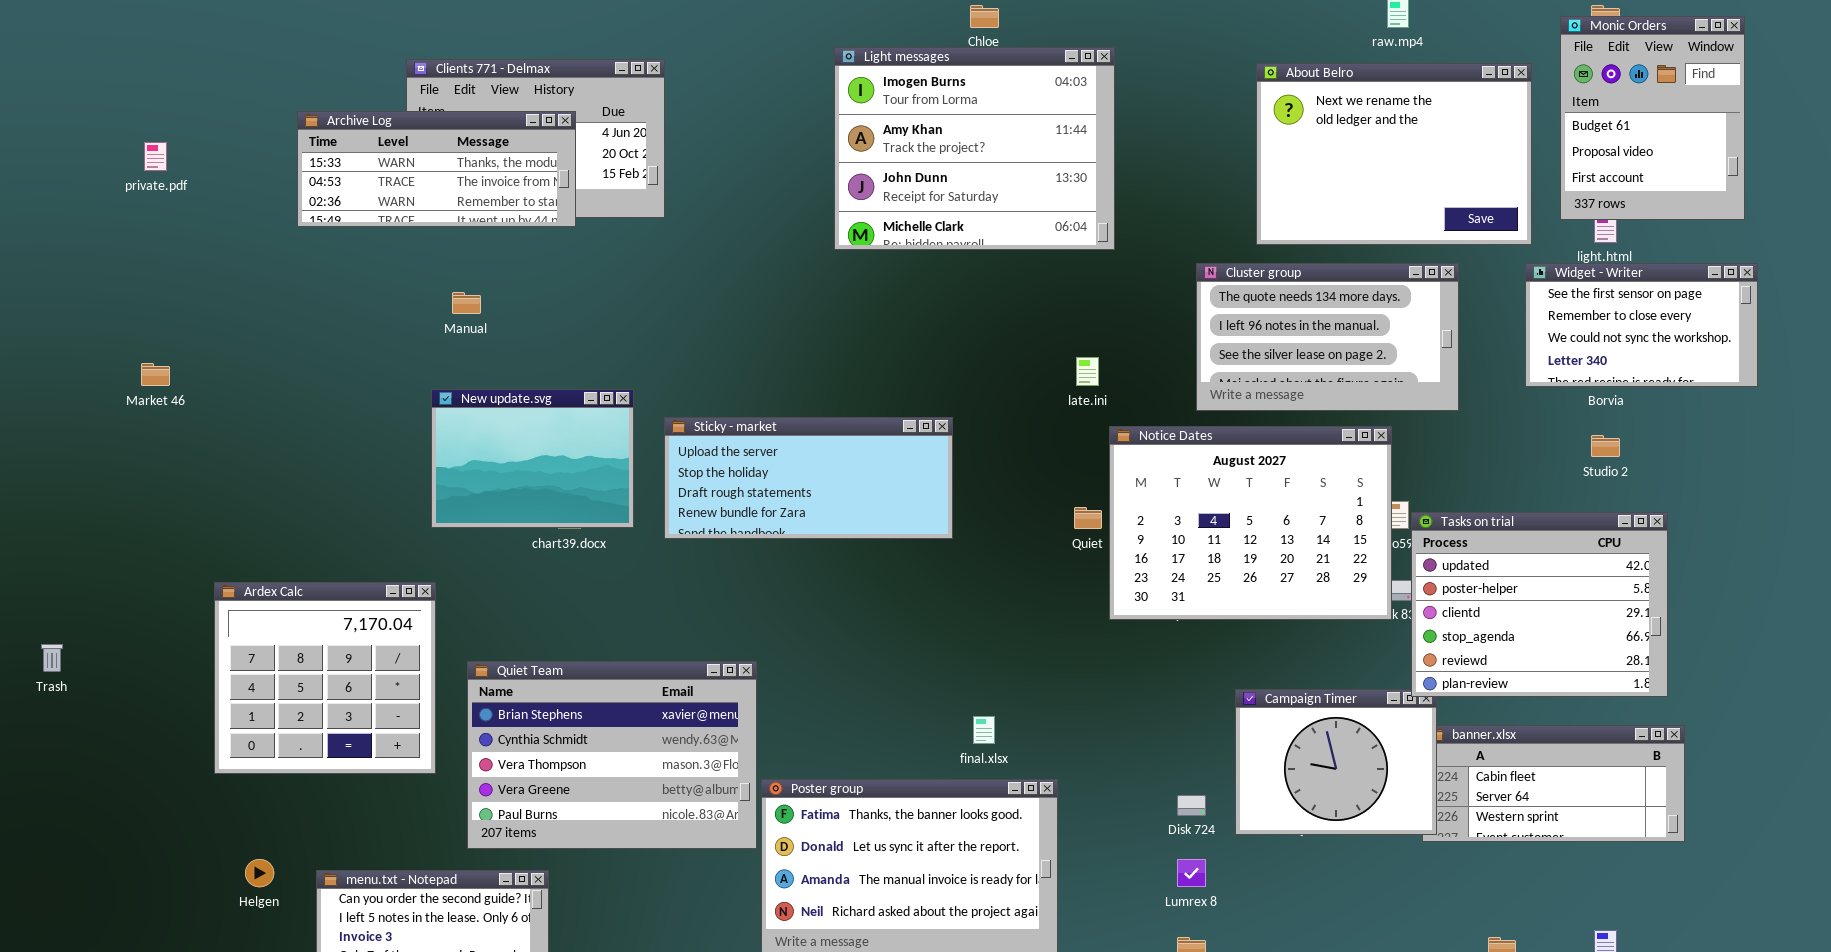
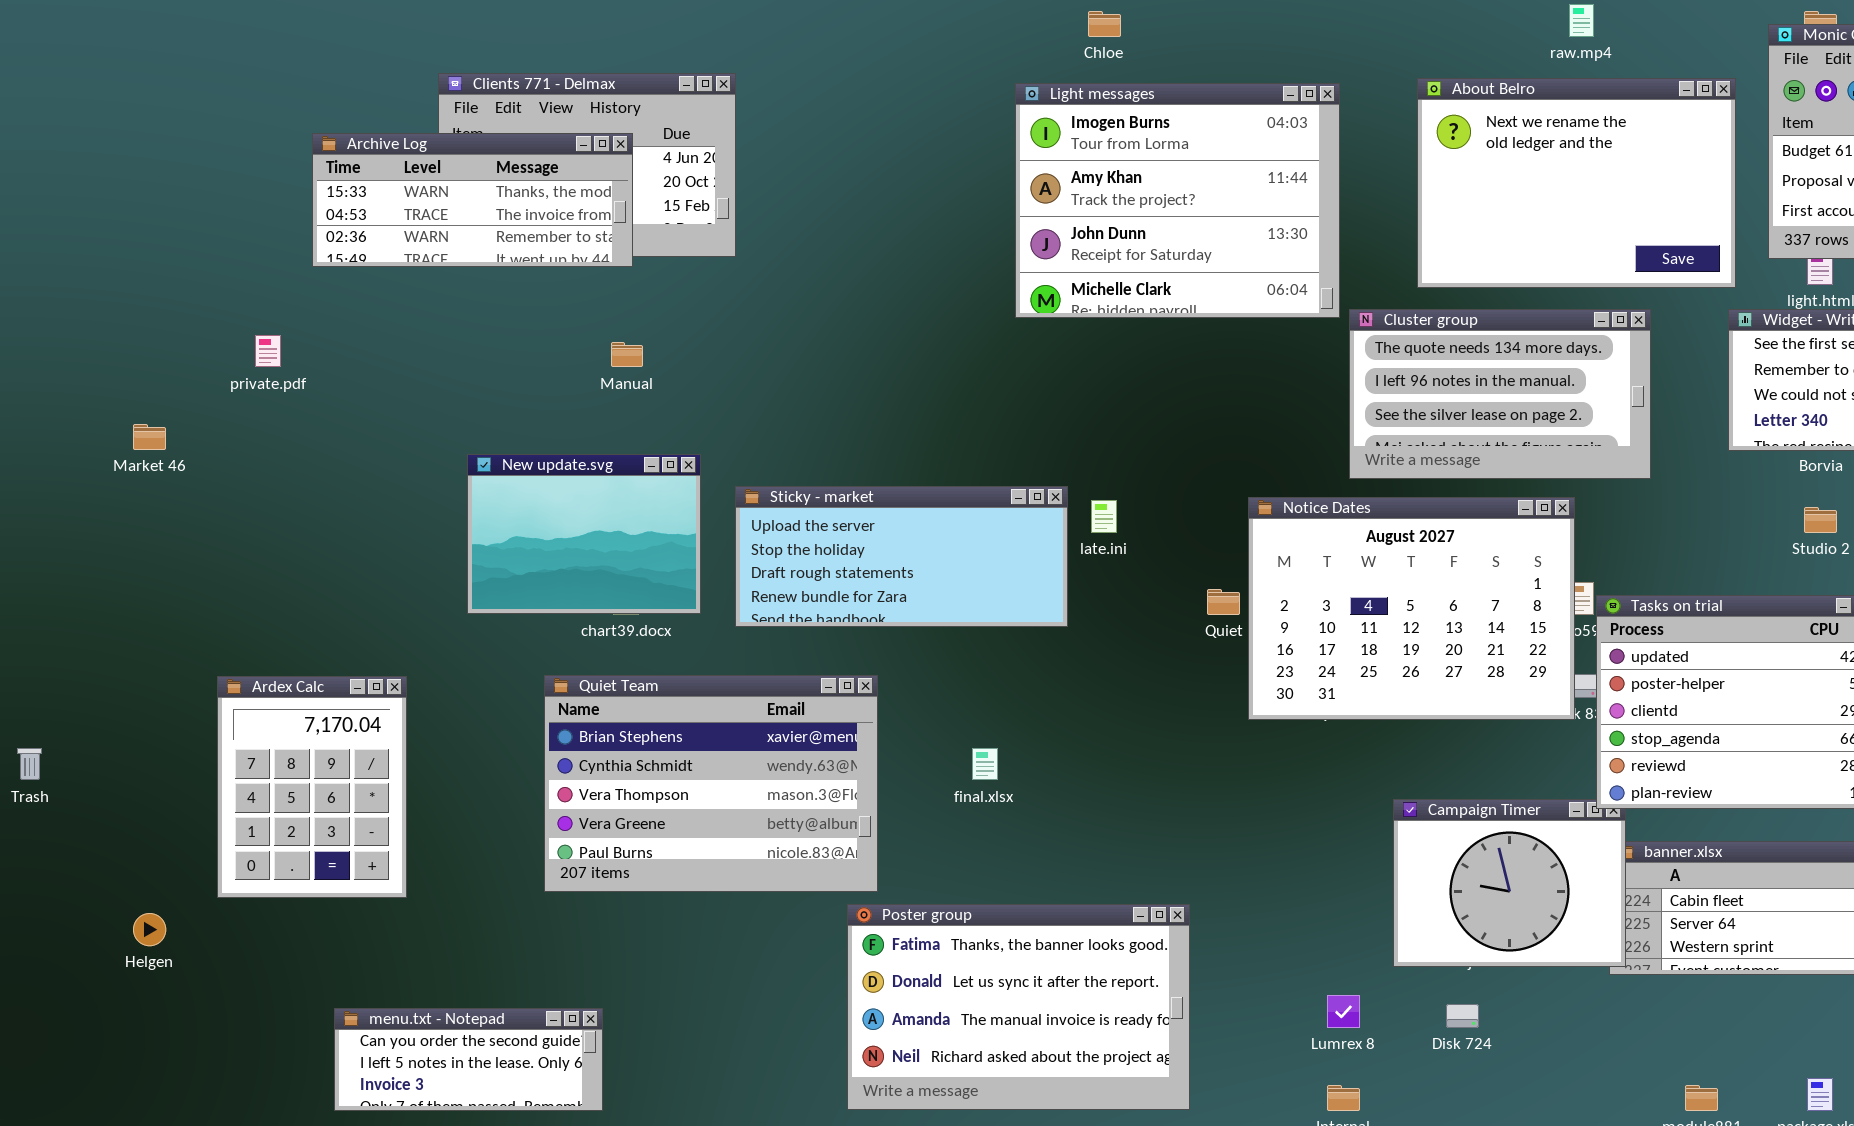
Light messages: [834,47,1115,250] -> [1015,83,1340,318], moved
private.pdf: [144,142,167,171] -> [255,335,281,367], moved
Manual: [452,292,481,314] -> [611,342,643,367], moved
late.ini: [1076,357,1099,386] -> [1091,500,1117,533], moved
Ardex Calc: [214,582,436,774] -> [217,676,407,898], resized
Quiet Team: [467,661,757,849] -> [544,675,878,892], moved
final.xlsx: [973,716,995,744] -> [972,748,998,780], moved
Disk 724: [1177,795,1206,816] -> [1446,1004,1479,1028], moved
Helgen: [245,859,274,887] -> [133,913,166,946], moved

